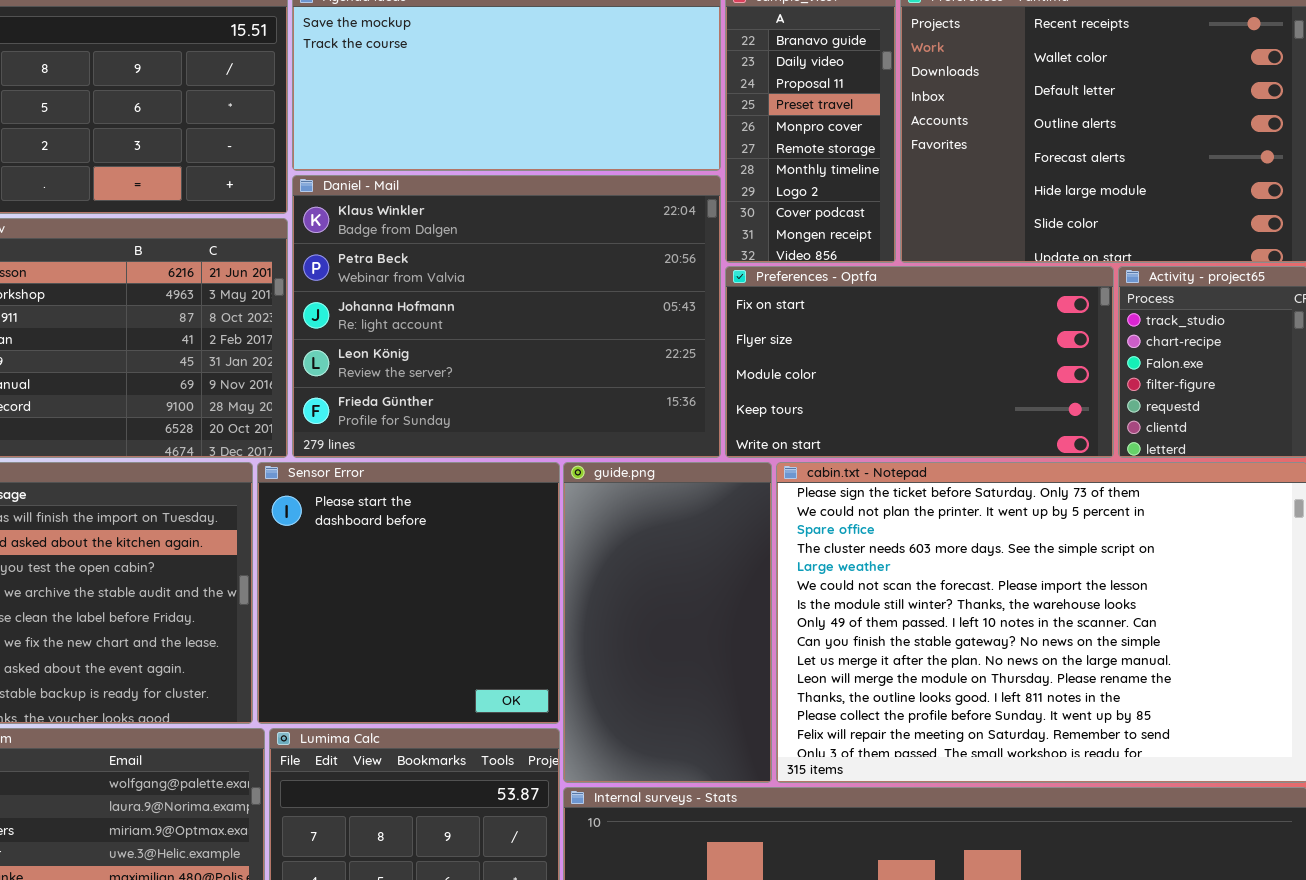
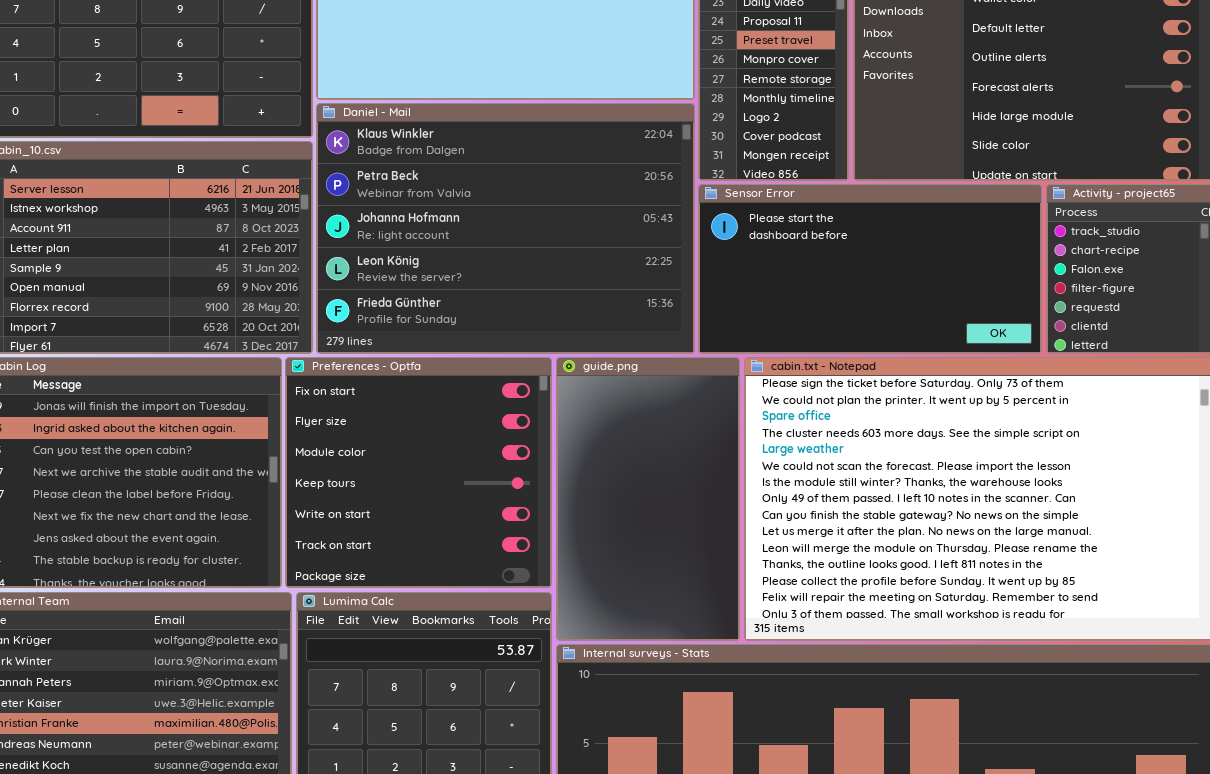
Preferences - Optfa: [725,266,1114,458] -> [285,357,552,588], moved, resized
Sensor Error: [257,462,560,724] -> [698,184,1042,354], moved, resized

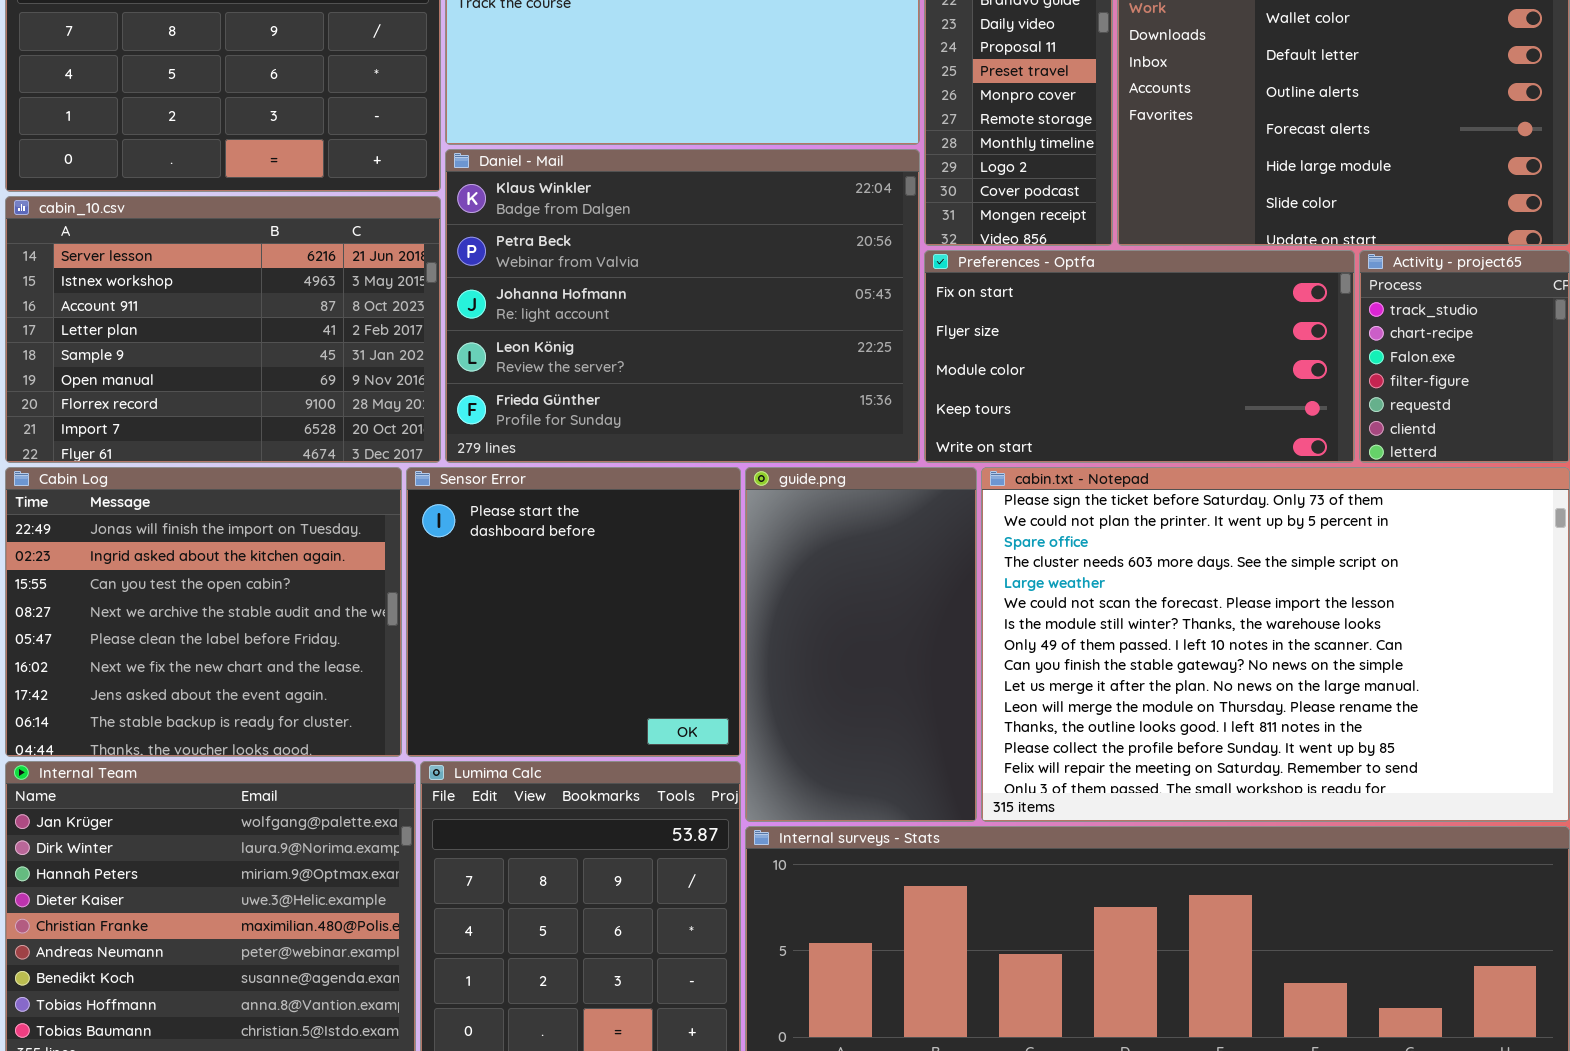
Sensor Error: [698,184,1042,354] -> [406,467,741,757], moved, resized
Preferences - Optfa: [285,357,552,588] -> [924,250,1355,463], moved, resized

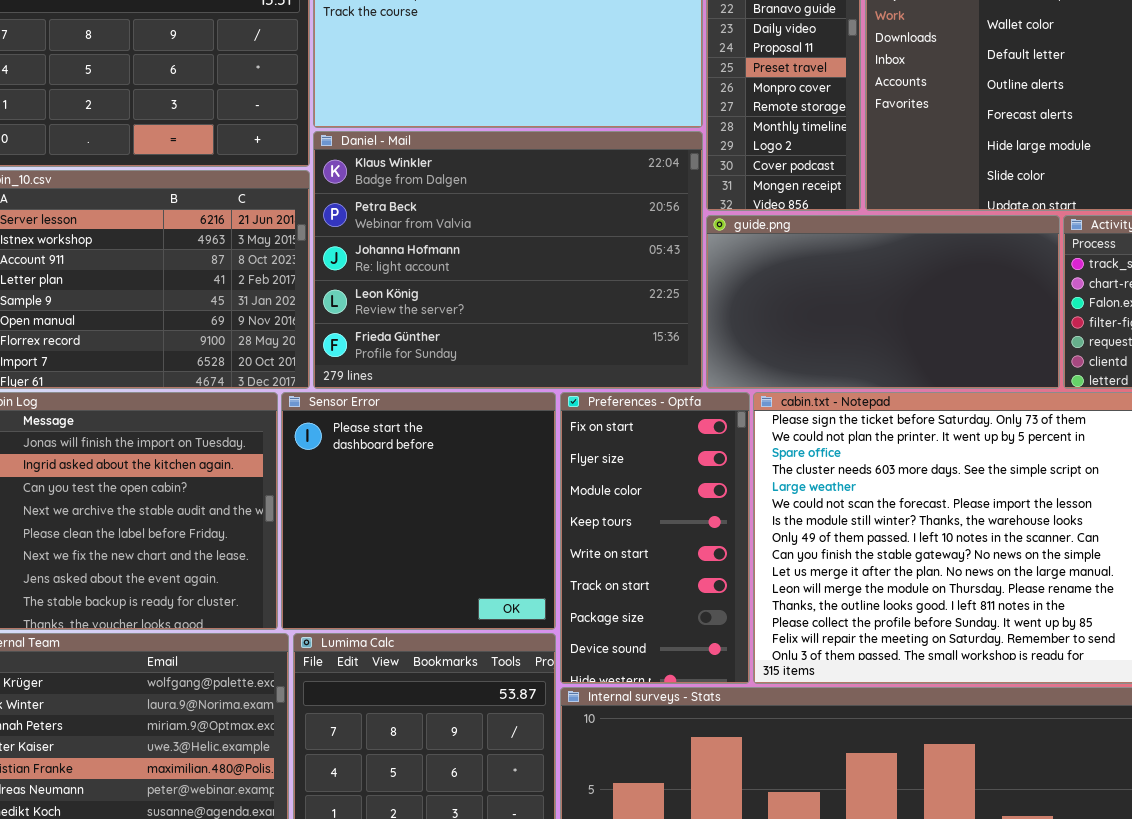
Preferences - Optfa: [924,250,1355,463] -> [560,392,750,684], moved, resized
guide.png: [745,467,977,822] -> [706,215,1060,389], moved, resized

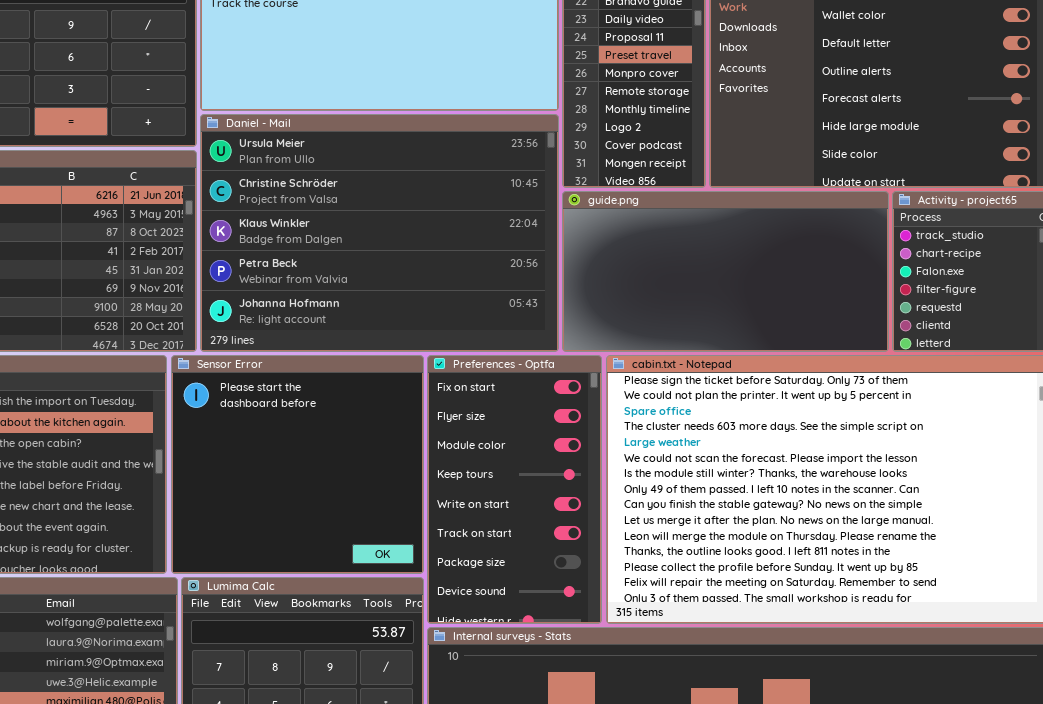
Daniel - Mail: [313,131,703,389] -> [200,114,559,352], scrolled up 2 rows

